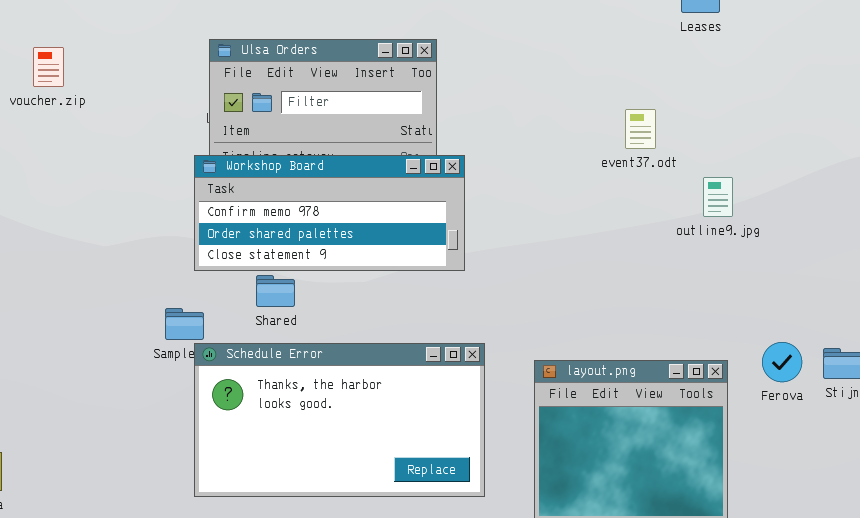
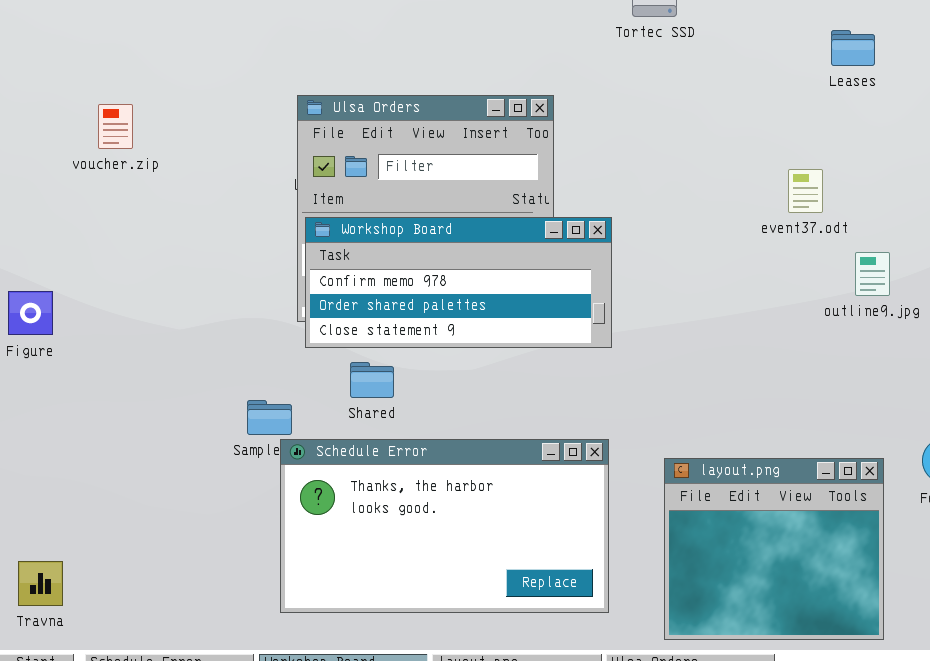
event37.odt: [625,109,656,149] -> [788,169,823,213], moved
Workshop Board: [194,155,465,271] -> [305,217,612,348], moved

